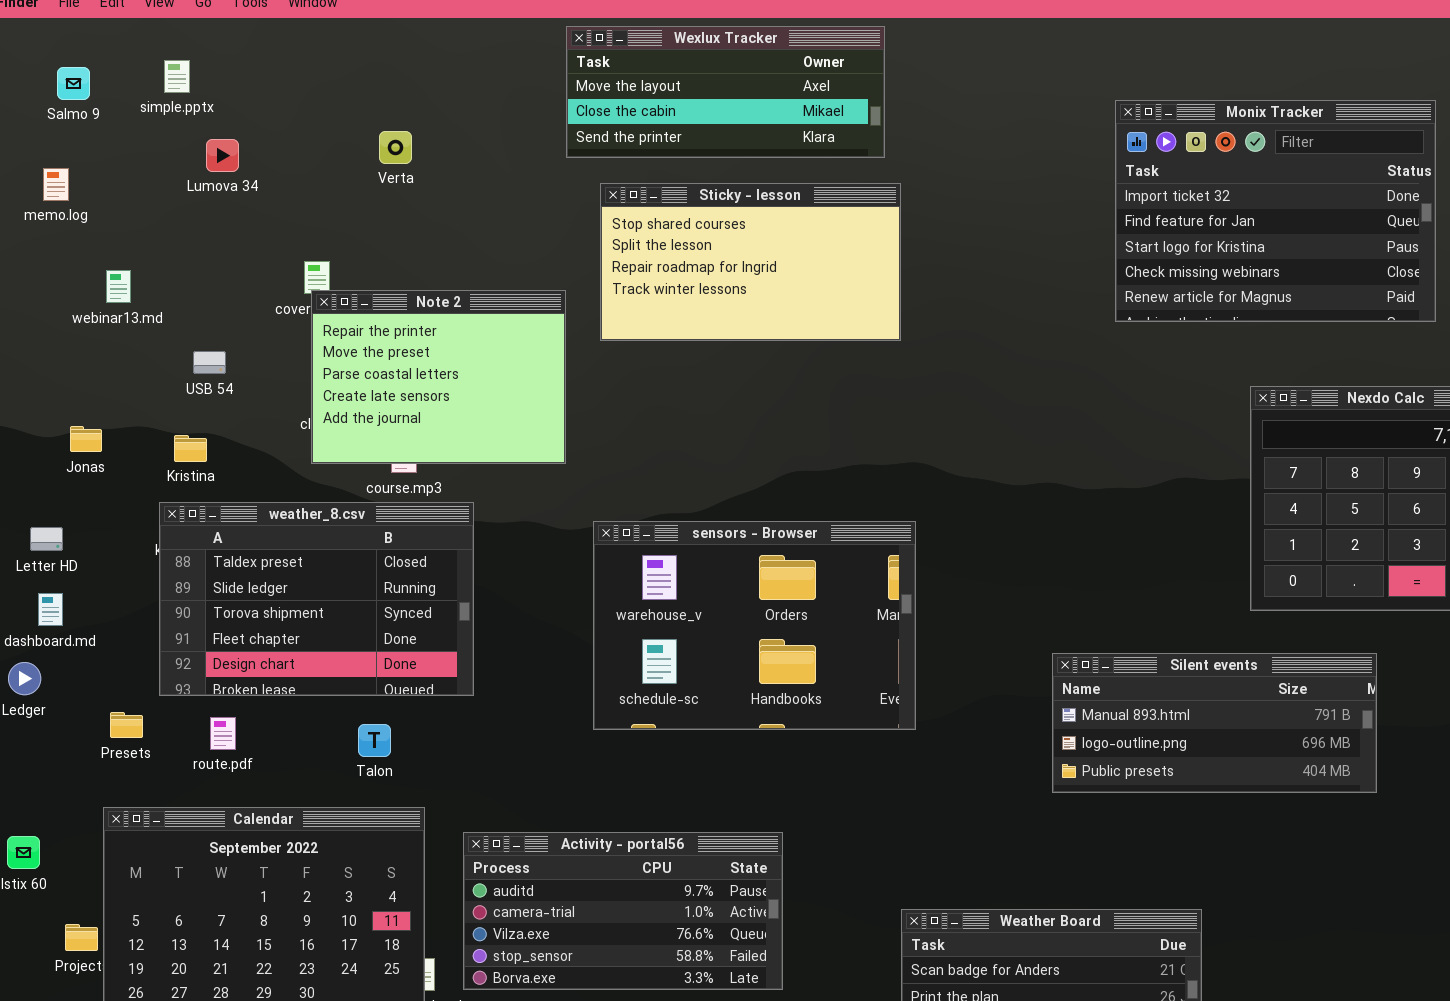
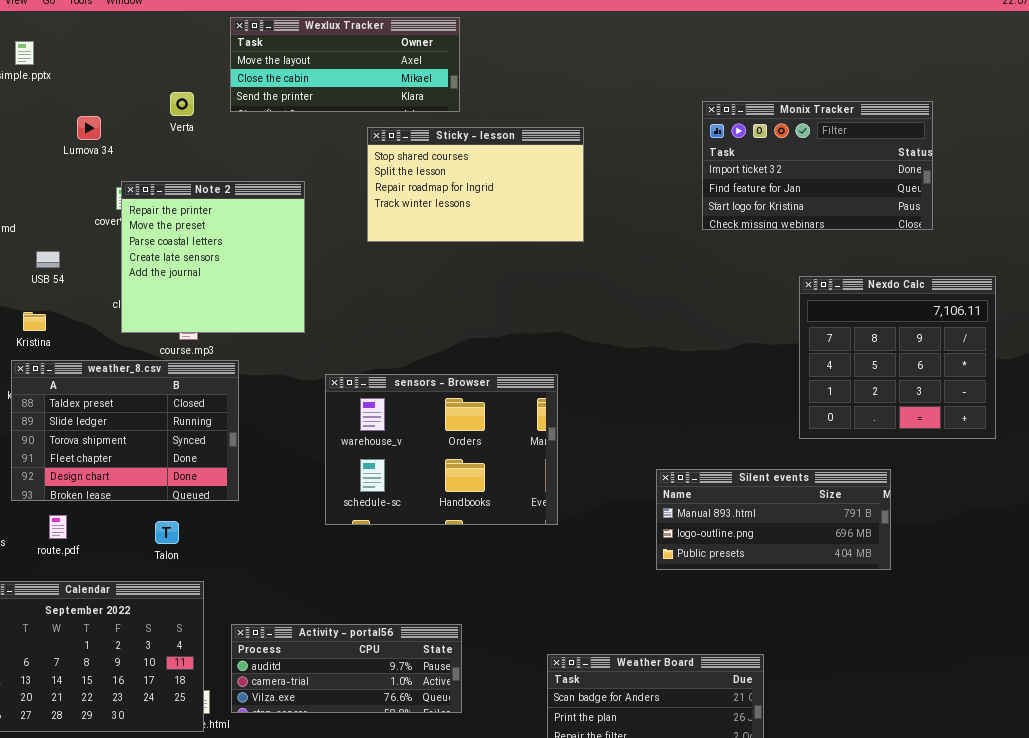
Wexlux Tracker: [566,26,885,158] -> [230,17,460,112], moved
Monix Tracker: [1115,100,1436,322] -> [702,101,933,230], resized
Lumova 34: [206,139,239,172] -> [77,116,101,140], moved
Sticky - lesson: [600,183,901,341] -> [367,127,584,242], moved
Note 2: [311,290,566,464] -> [121,181,305,333], resized
Activity - portal56: [463,832,783,990] -> [231,624,462,713], resized

